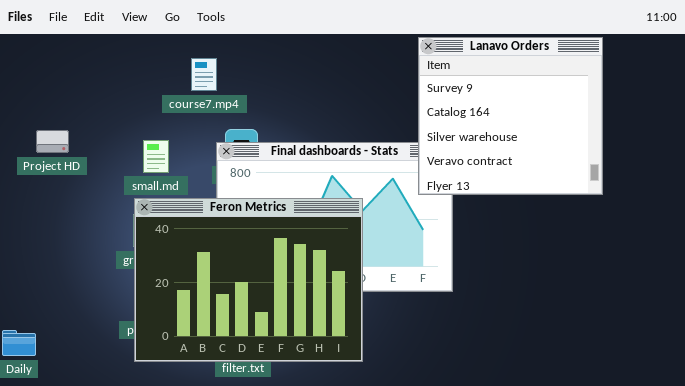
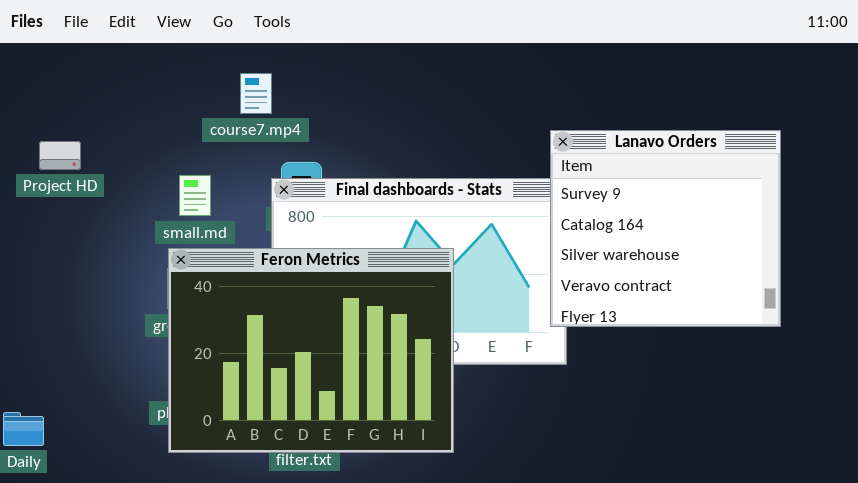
Lanavo Orders: [418,37,603,195] -> [550,130,781,327], moved
Project HD: [36,130,69,153] -> [39,141,81,170], moved

